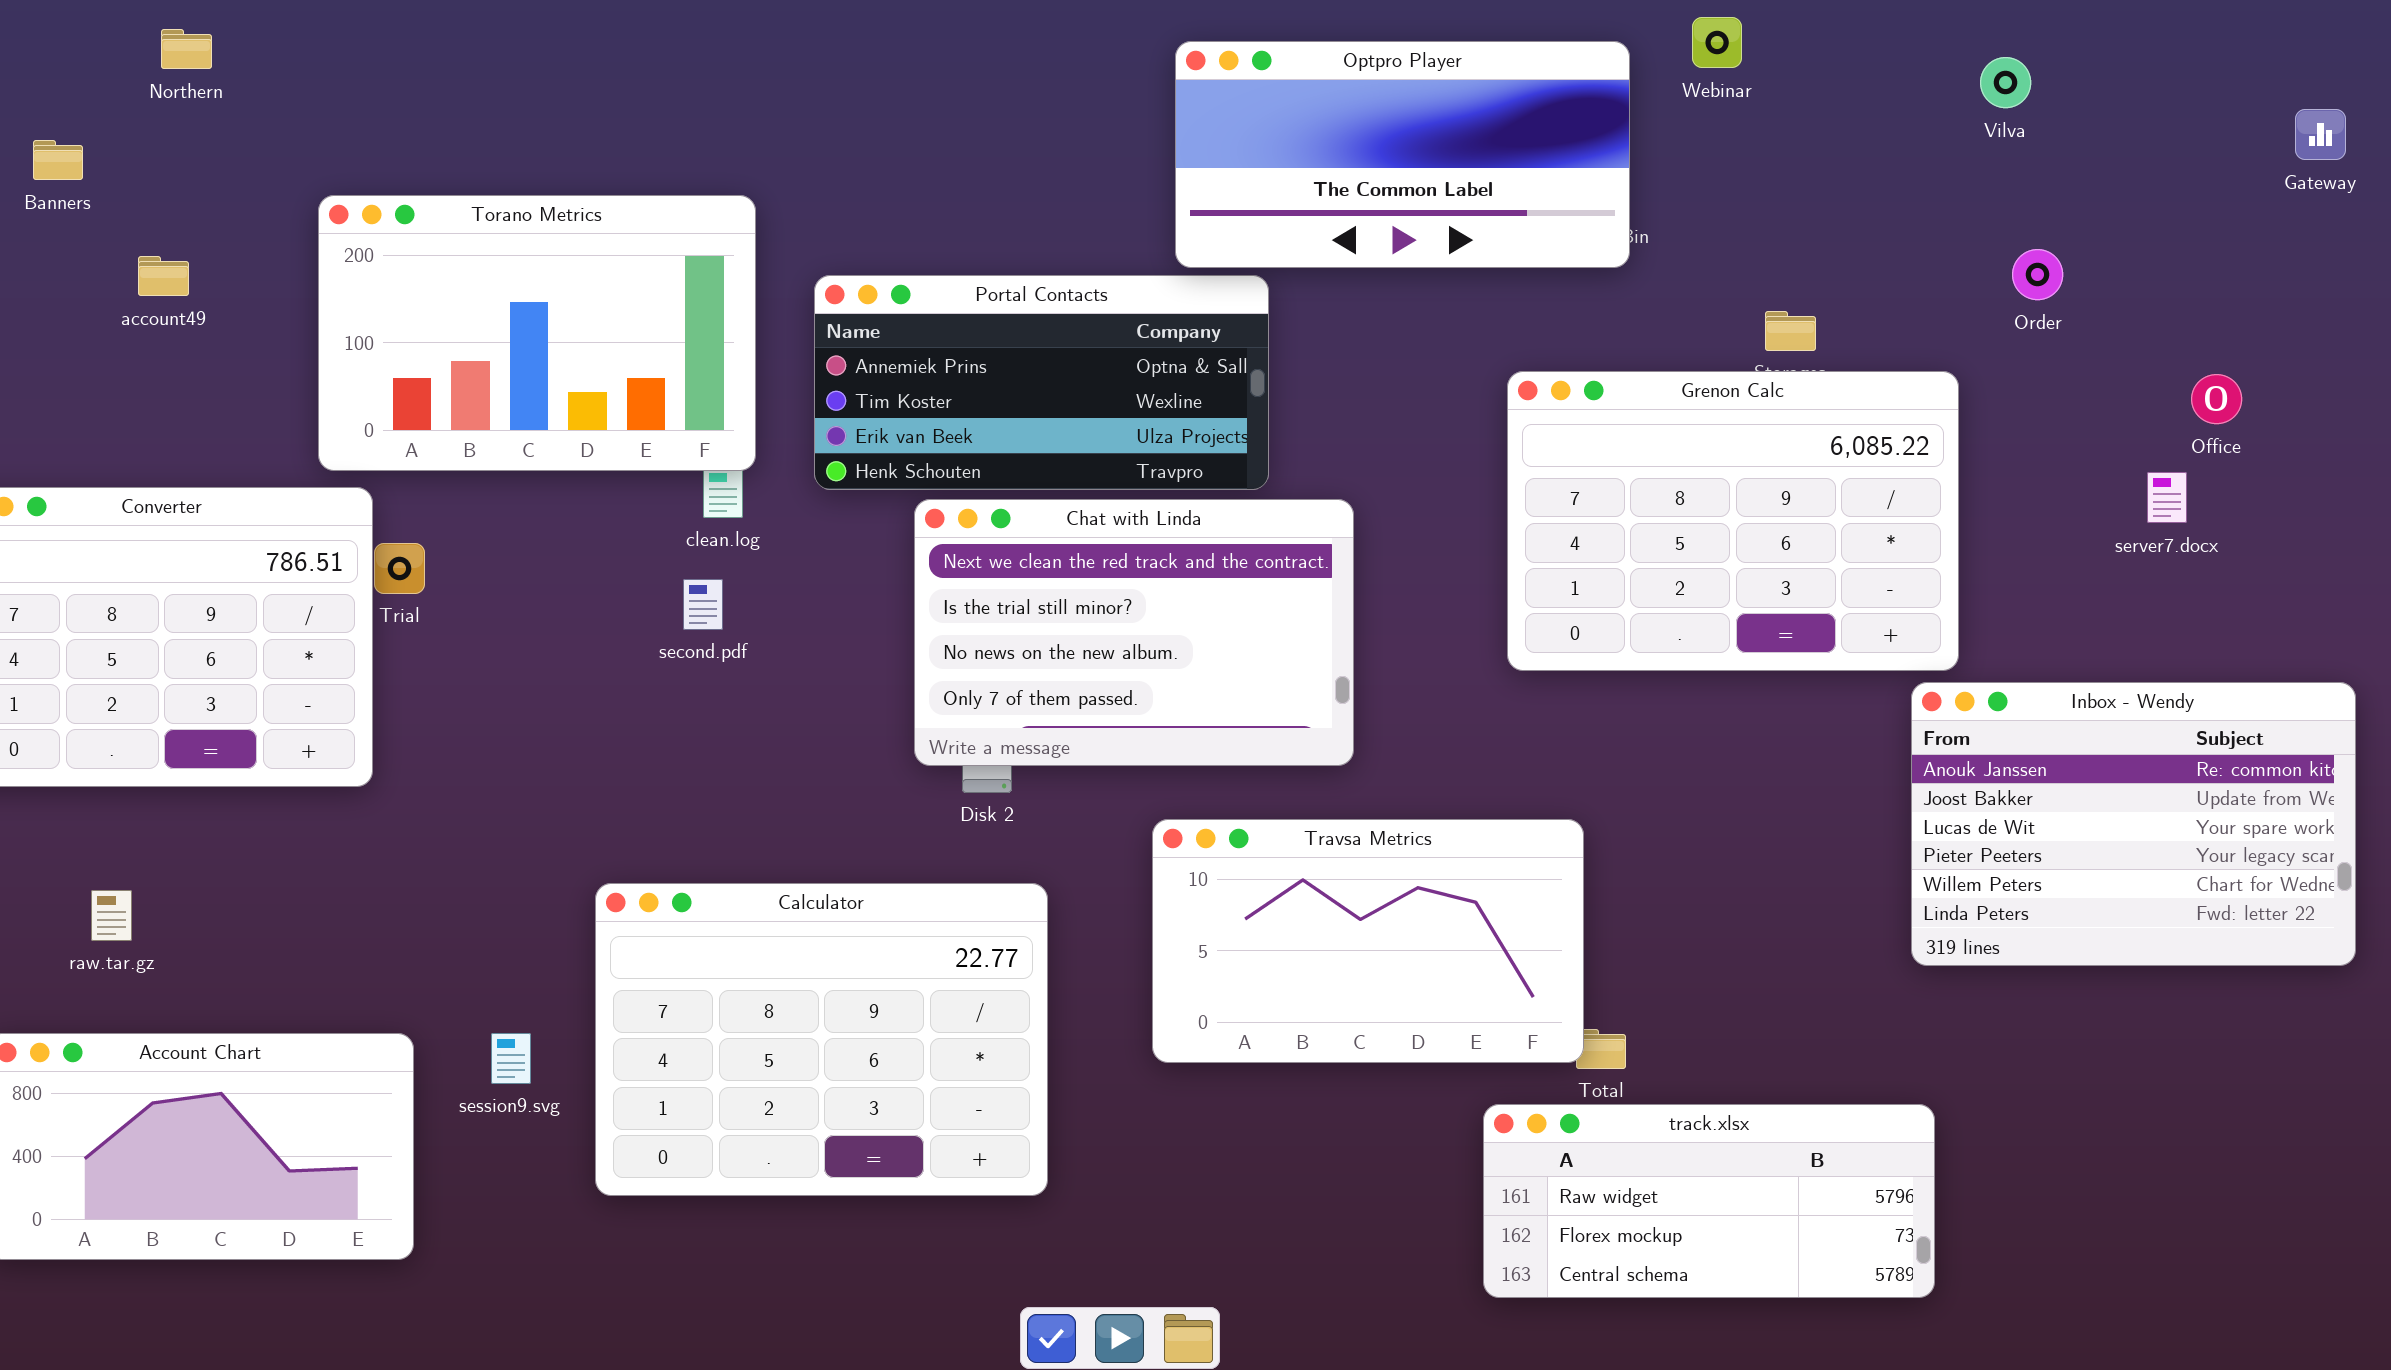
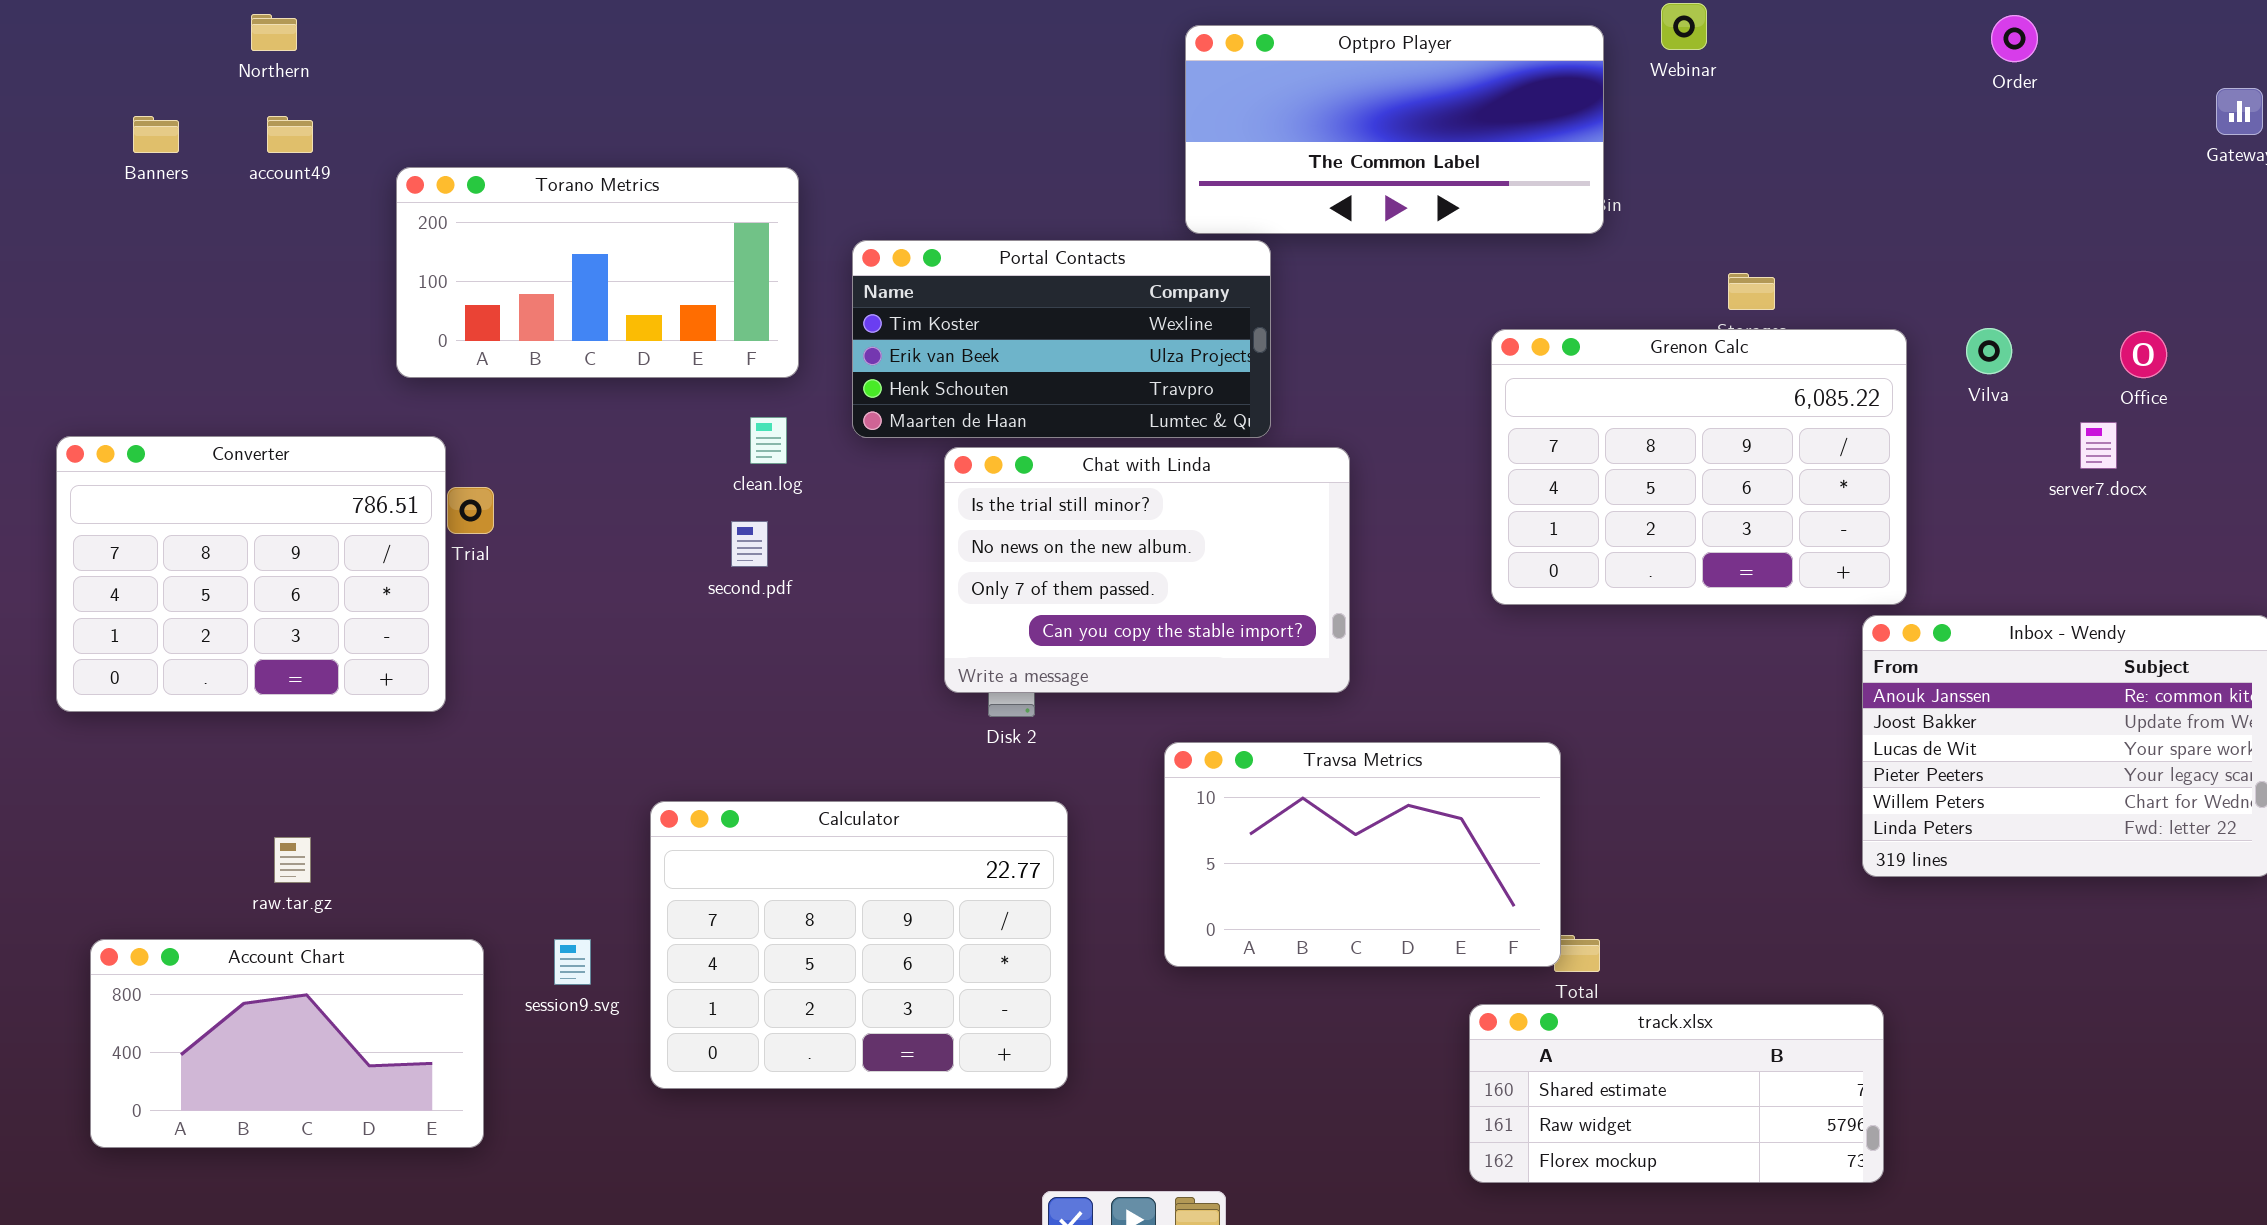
Vilva: [1980,57,2031,108] -> [1966,328,2012,374], moved
Torano Metrics: [318,195,756,471] -> [396,167,799,378], resized
Order: [2012,249,2063,300] -> [1991,15,2038,62], moved
account49: [138,256,189,296] -> [267,116,313,153], moved
Portal Contacts: [814,275,1269,490] -> [852,240,1271,438], scrolled down 1 row
Chat with Linda: [914,499,1354,766] -> [944,447,1350,693], scrolled down 1 row
raw.tar.gz: [91,890,132,941] -> [274,837,311,883], moved
track.xlsx: [1483,1104,1935,1298] -> [1469,1004,1884,1183], scrolled up 1 row

